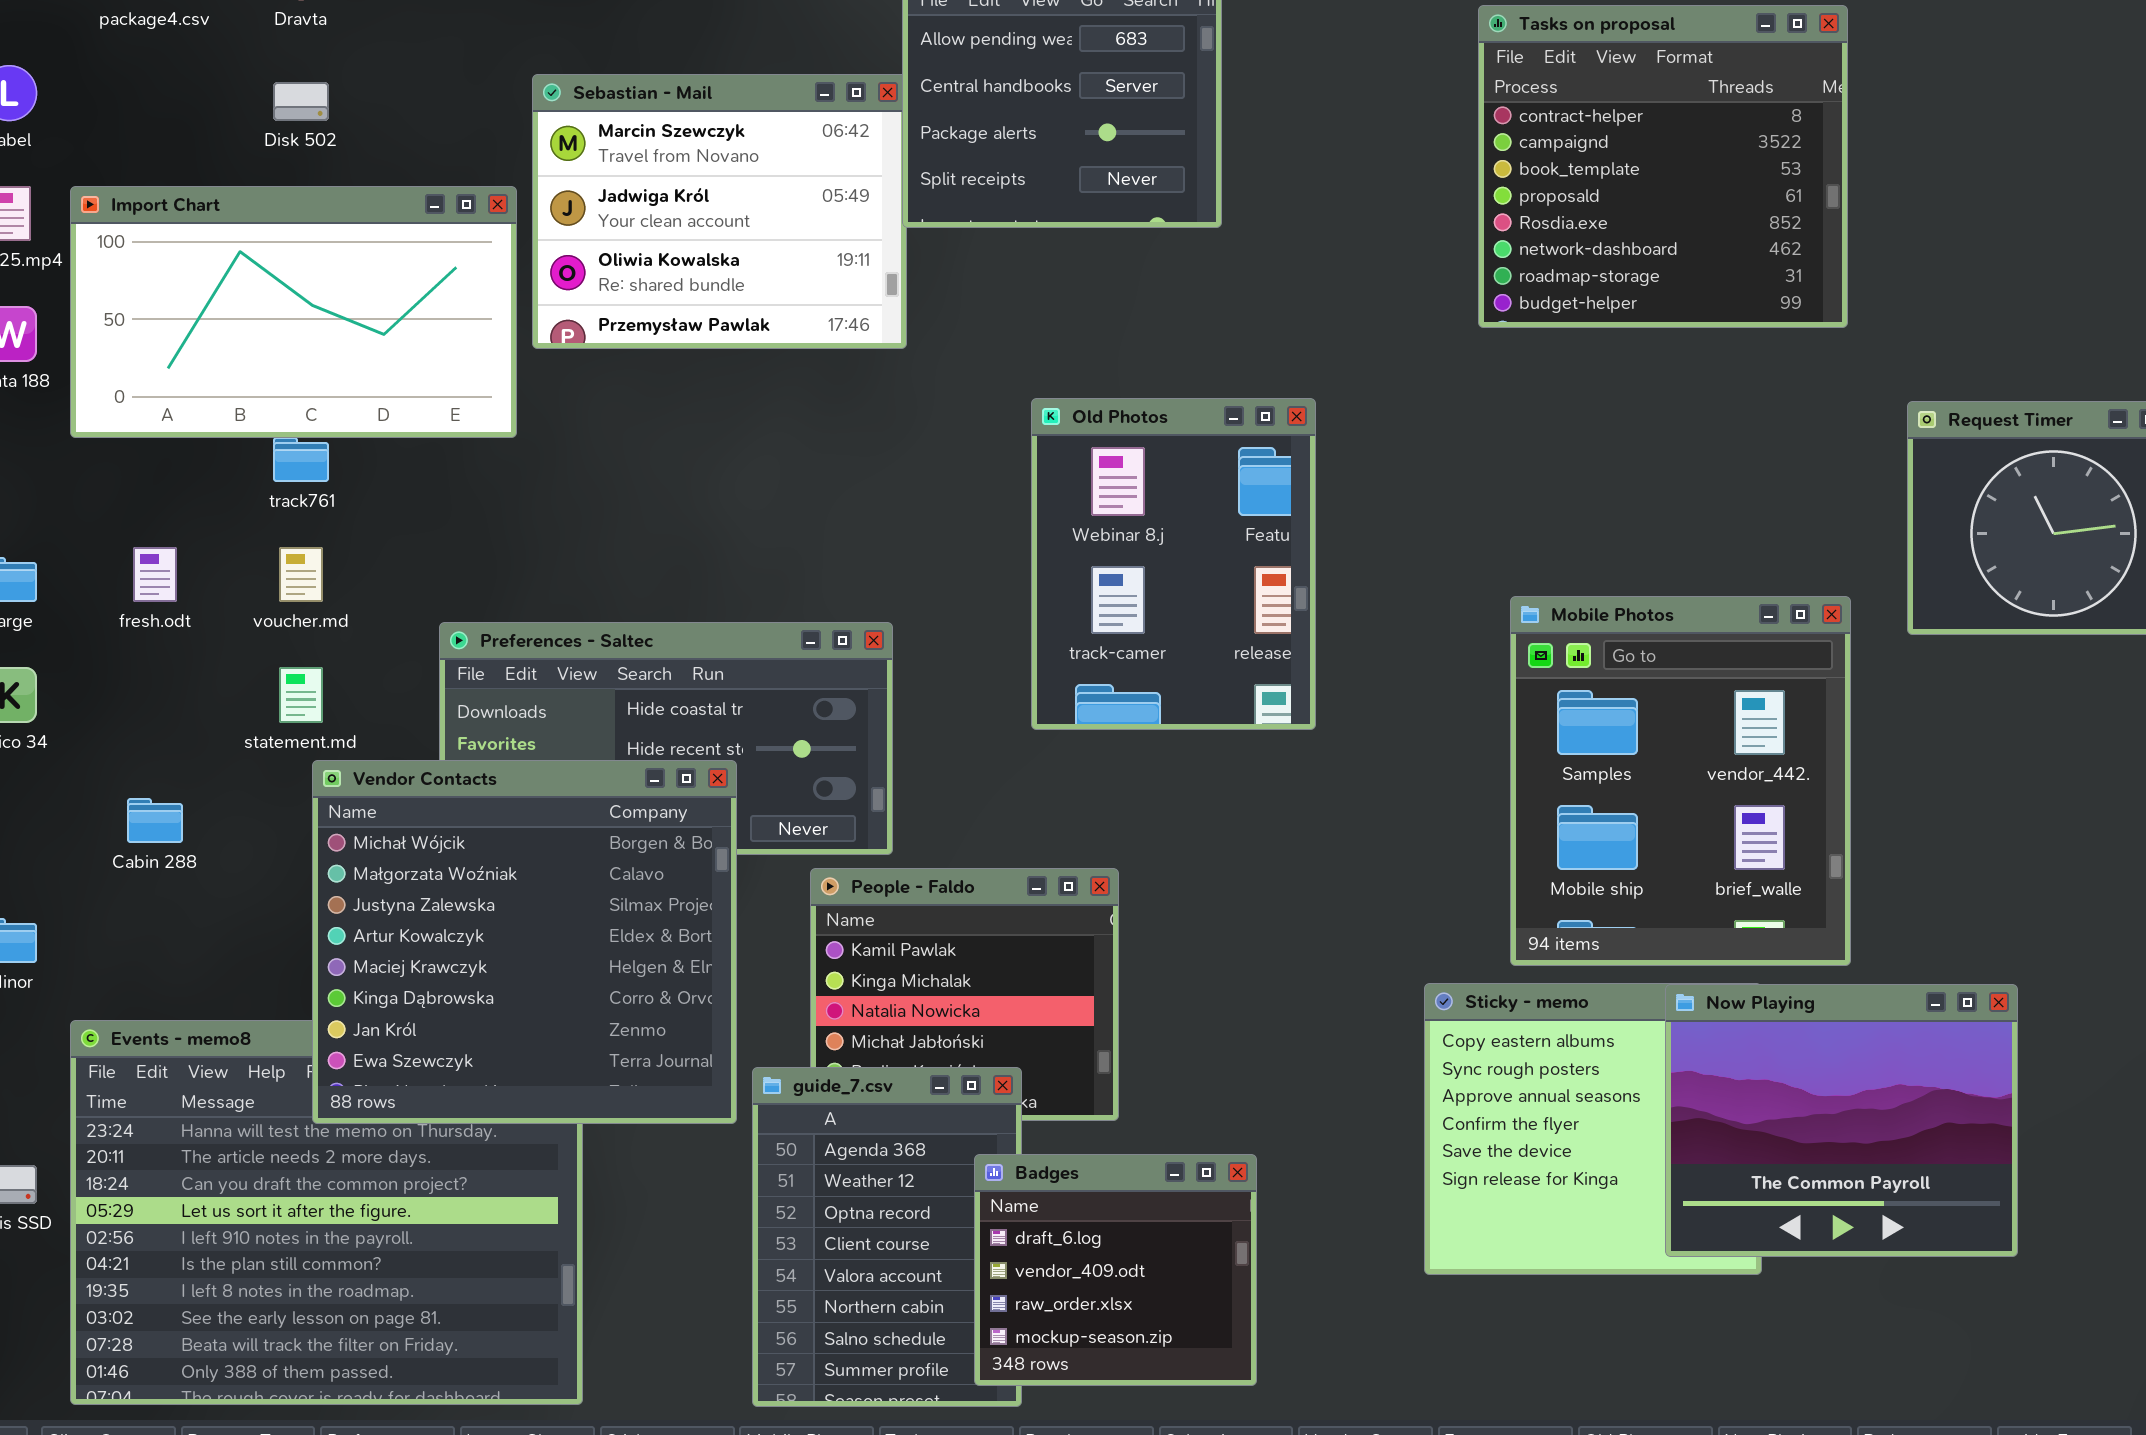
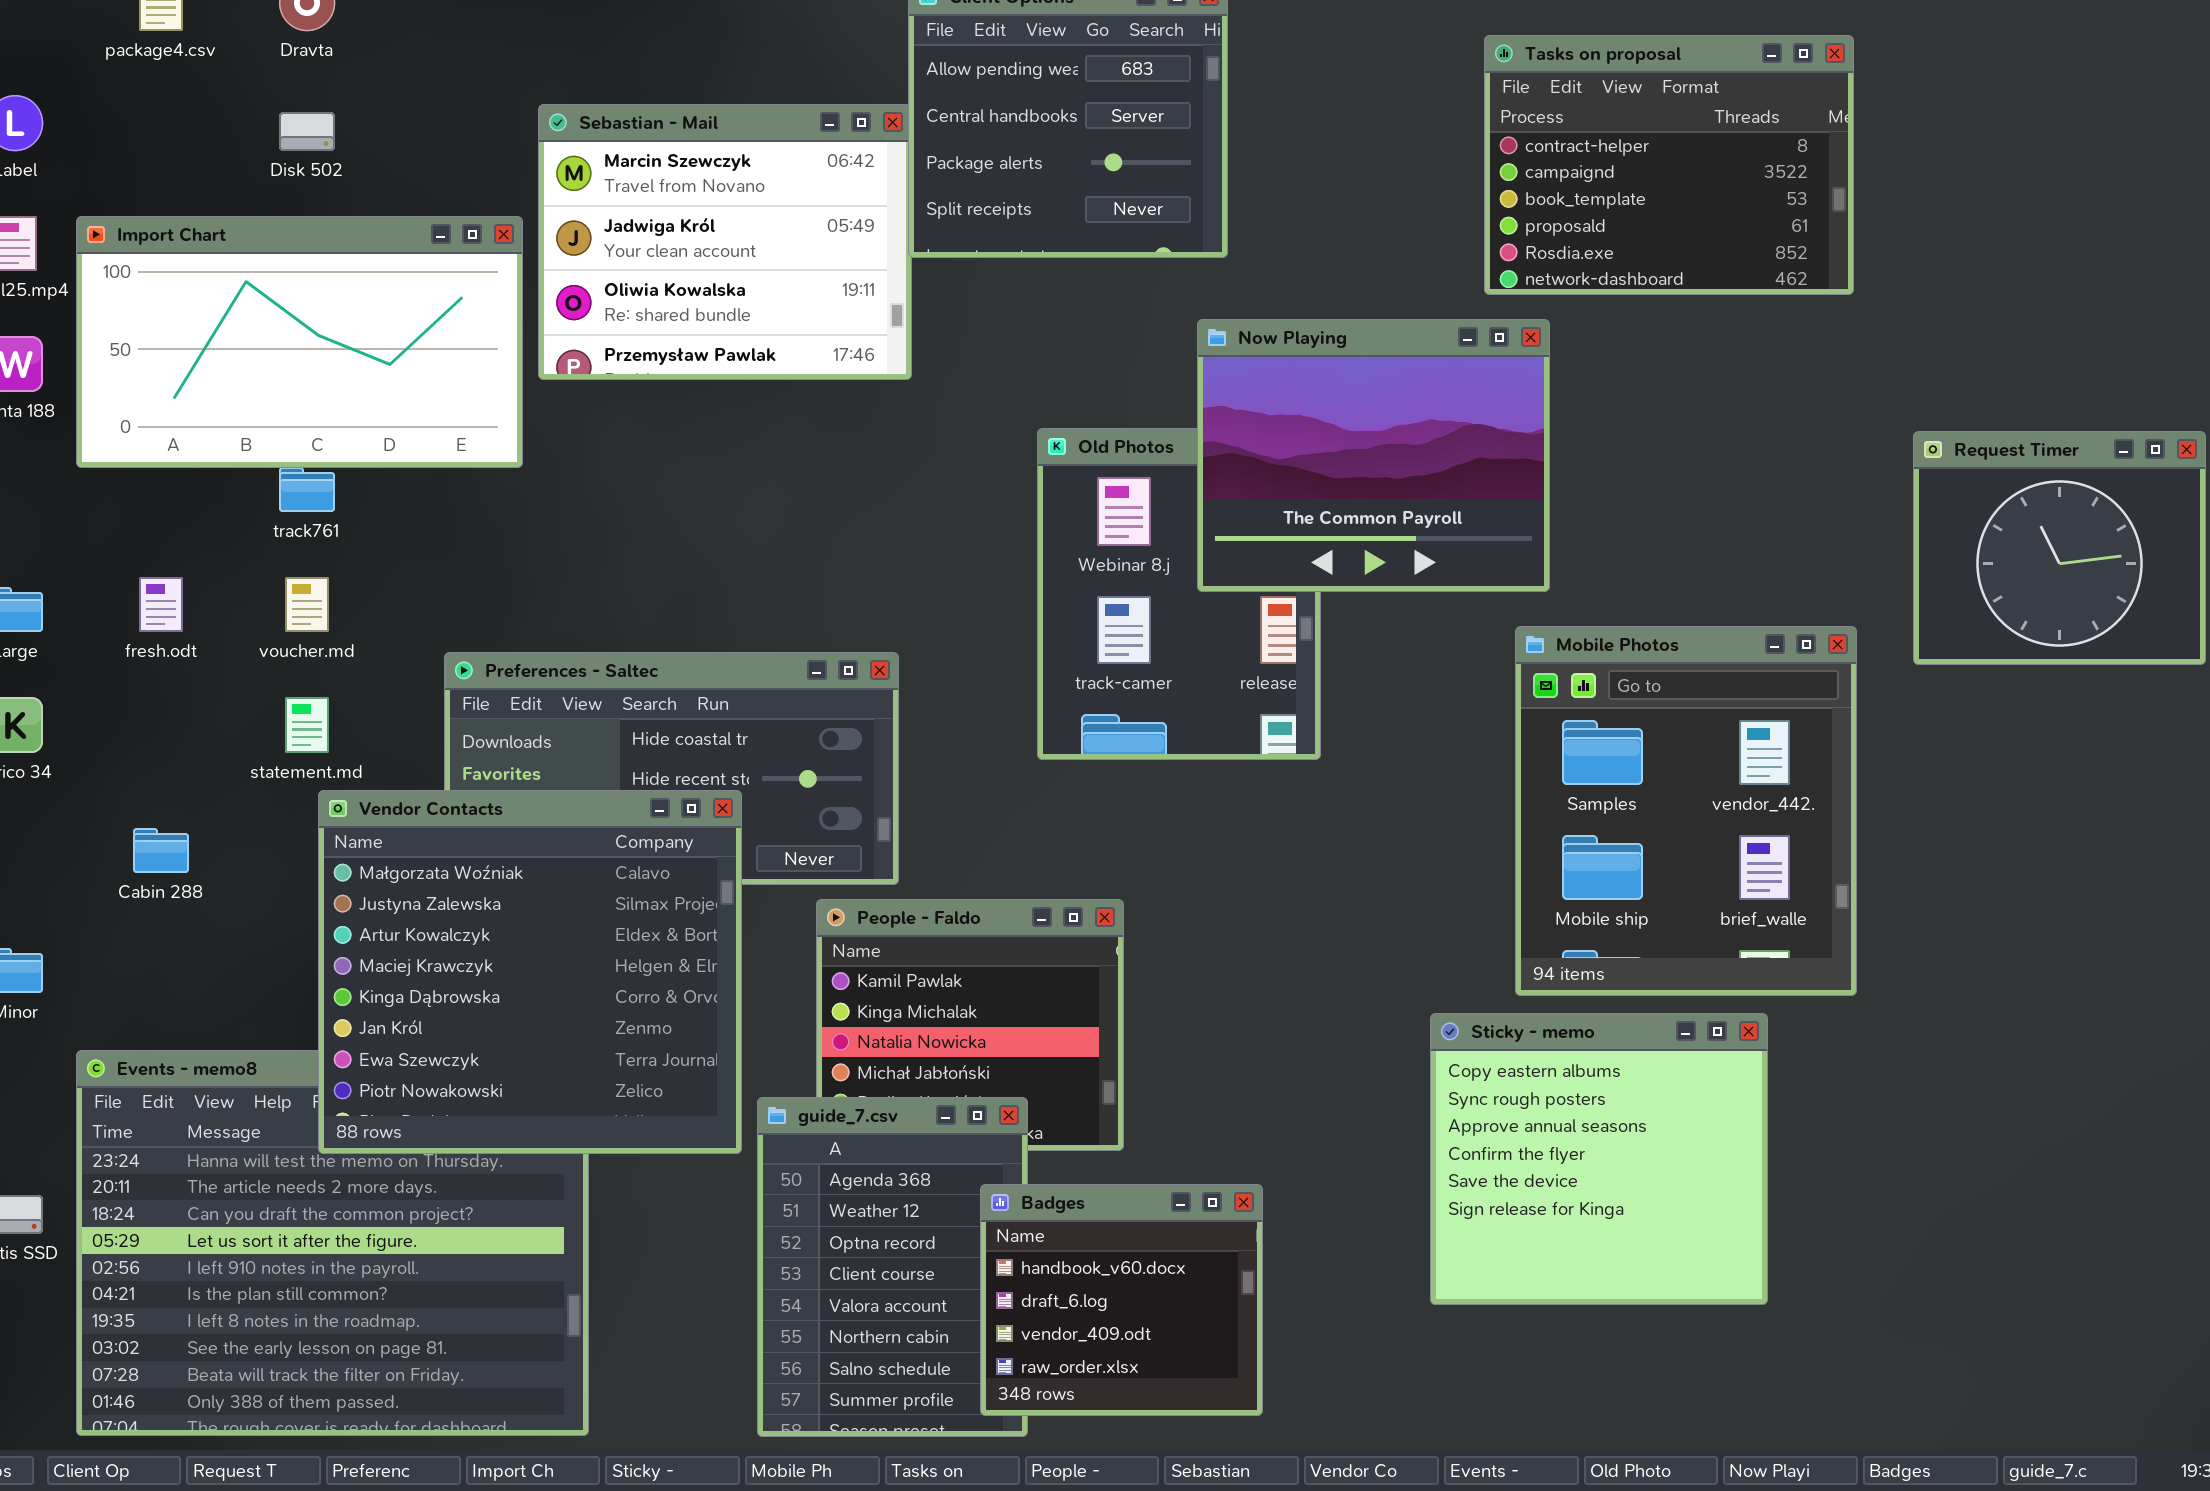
Tasks on proposal: [1478,5,1848,328] -> [1484,35,1854,295], resized
Vendor Contacts: [312,760,737,1124] -> [318,790,742,1154], scrolled down 1 row
Now Playing: [1665,984,2018,1257] -> [1197,319,1550,592], moved
Badges: [974,1154,1257,1386] -> [980,1184,1263,1416], scrolled up 1 row

